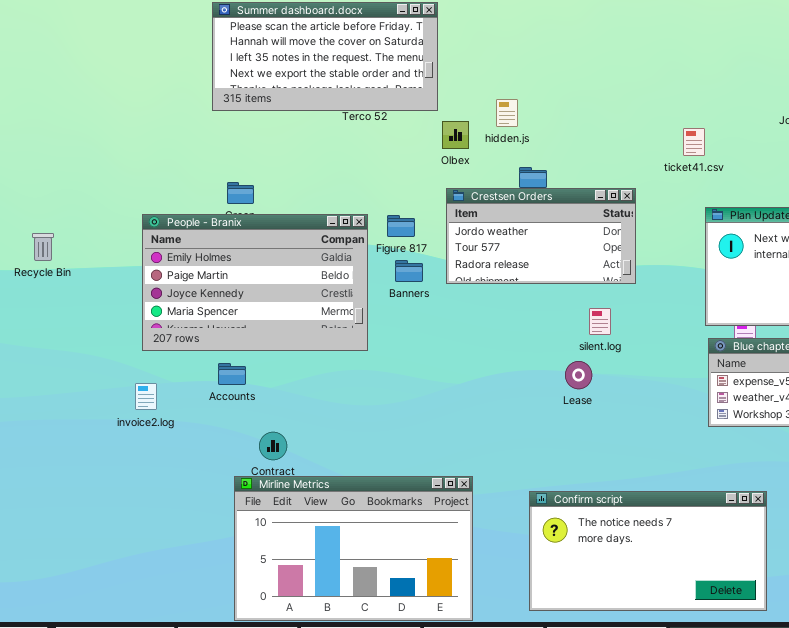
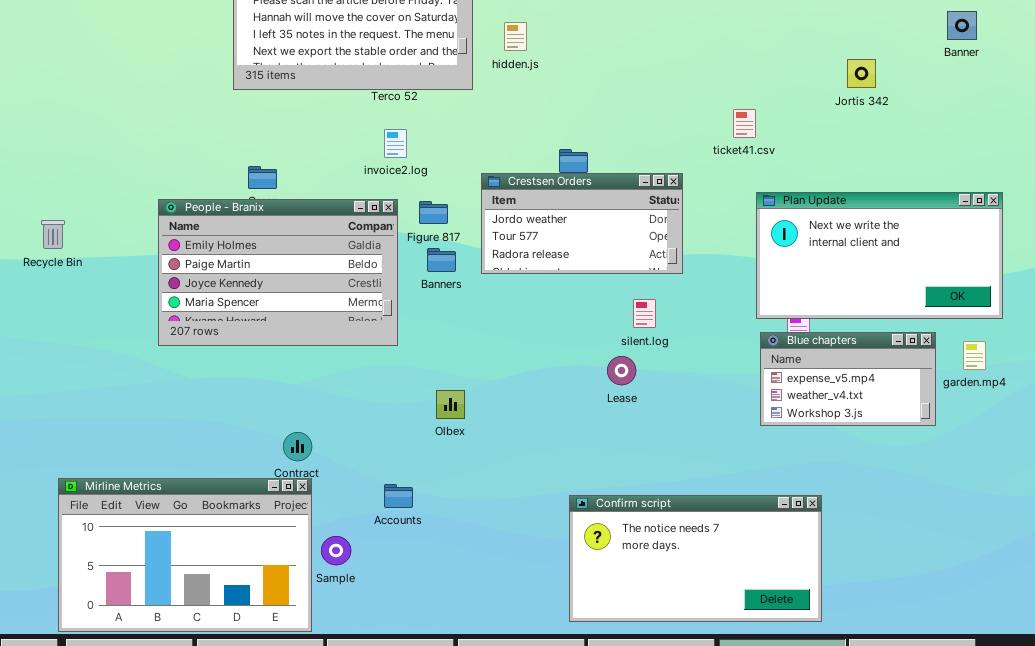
hidden.js: [496,99,518,127] -> [504,22,527,51], moved
Olbex: [442,121,469,149] -> [436,390,465,419], moved
Accounts: [218,363,246,385] -> [384,484,413,508], moved
invoice2.log: [135,383,157,410] -> [384,129,407,158], moved
Mirline Metrics: [234,476,473,621] -> [58,478,312,632], moved

